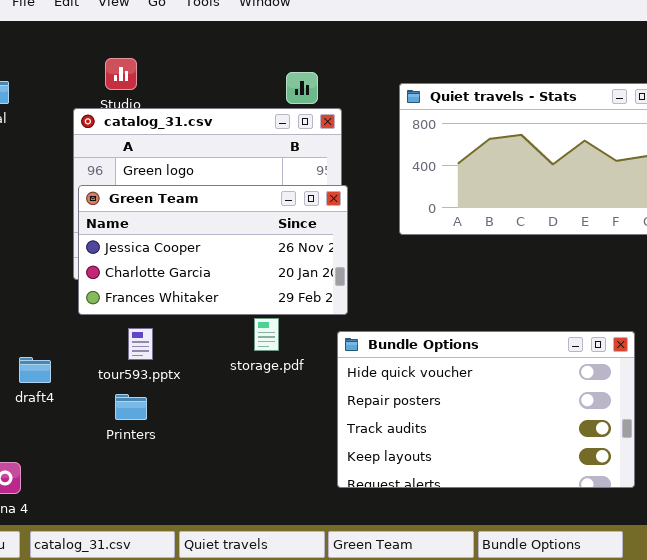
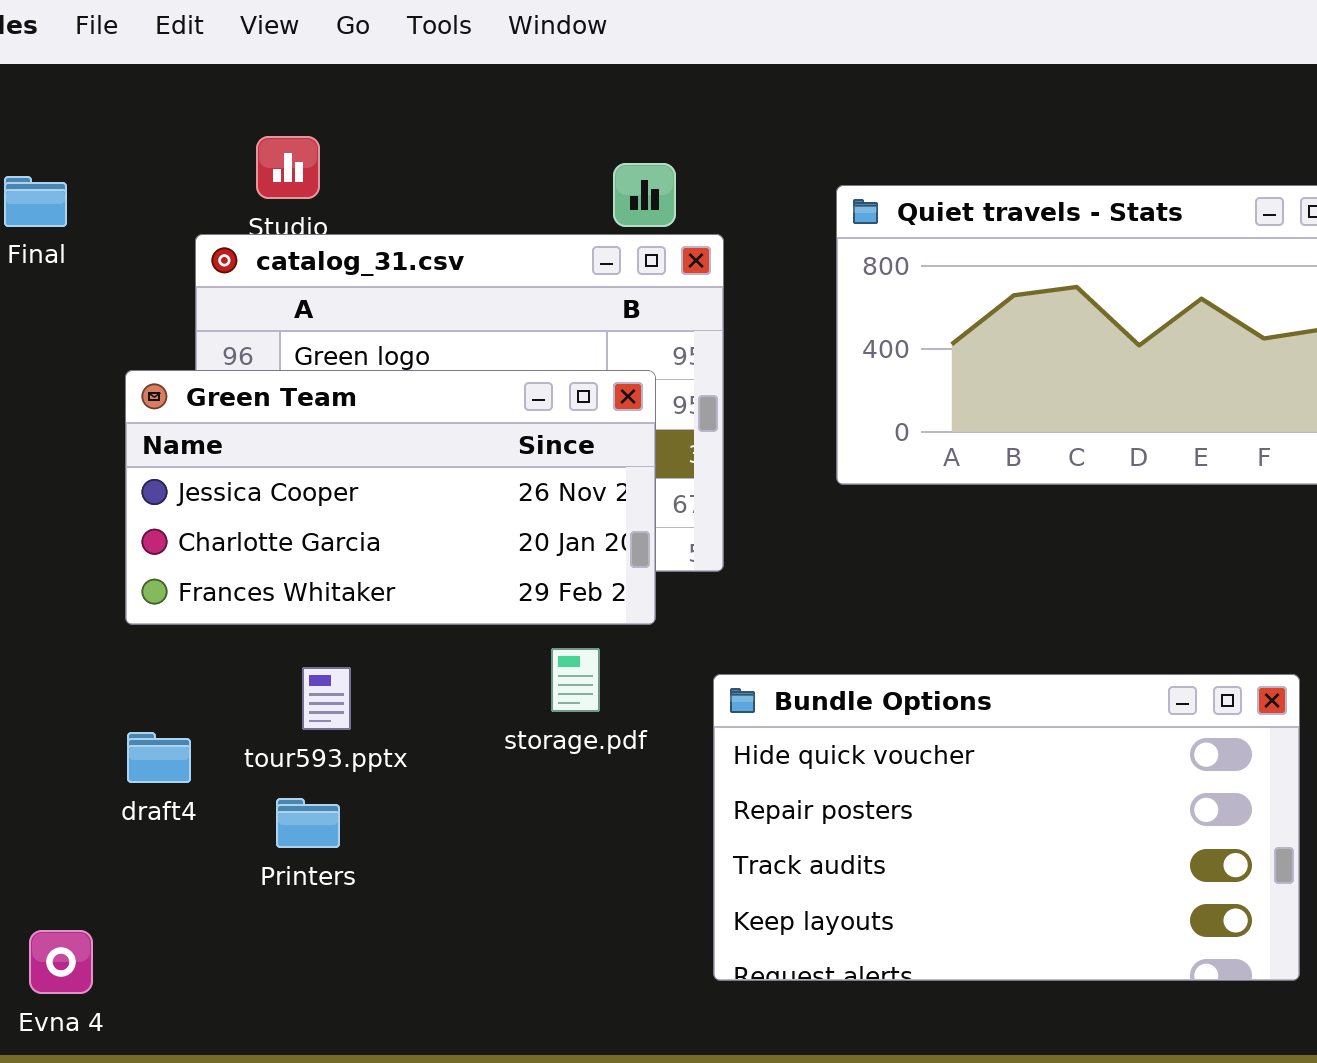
Green Team: [78,185,348,315] -> [125,370,656,625], moved
draft4: [19,357,51,383] -> [127,732,191,783], moved

